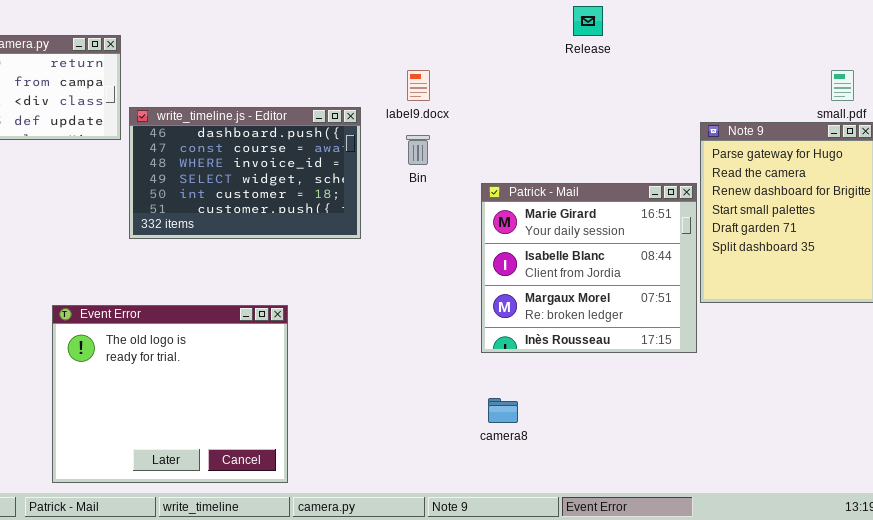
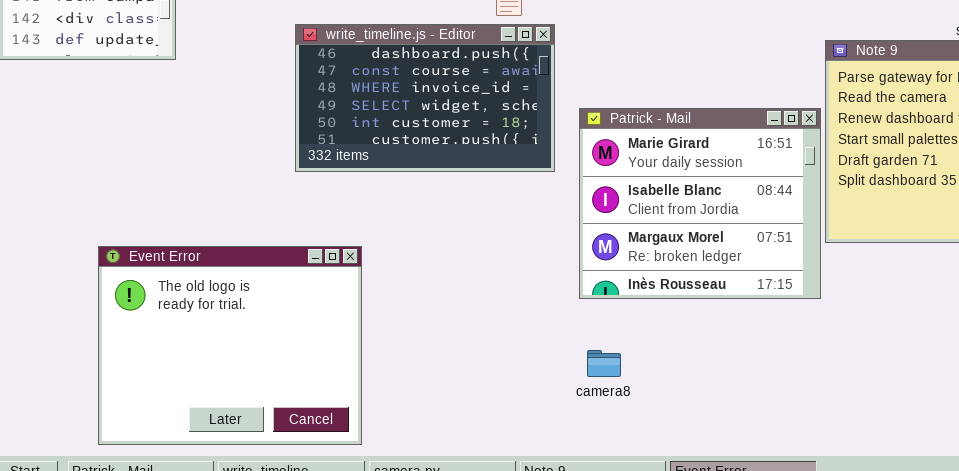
write_timeline.js - Editor: [129,107,361,239] -> [295,24,555,172], moved

